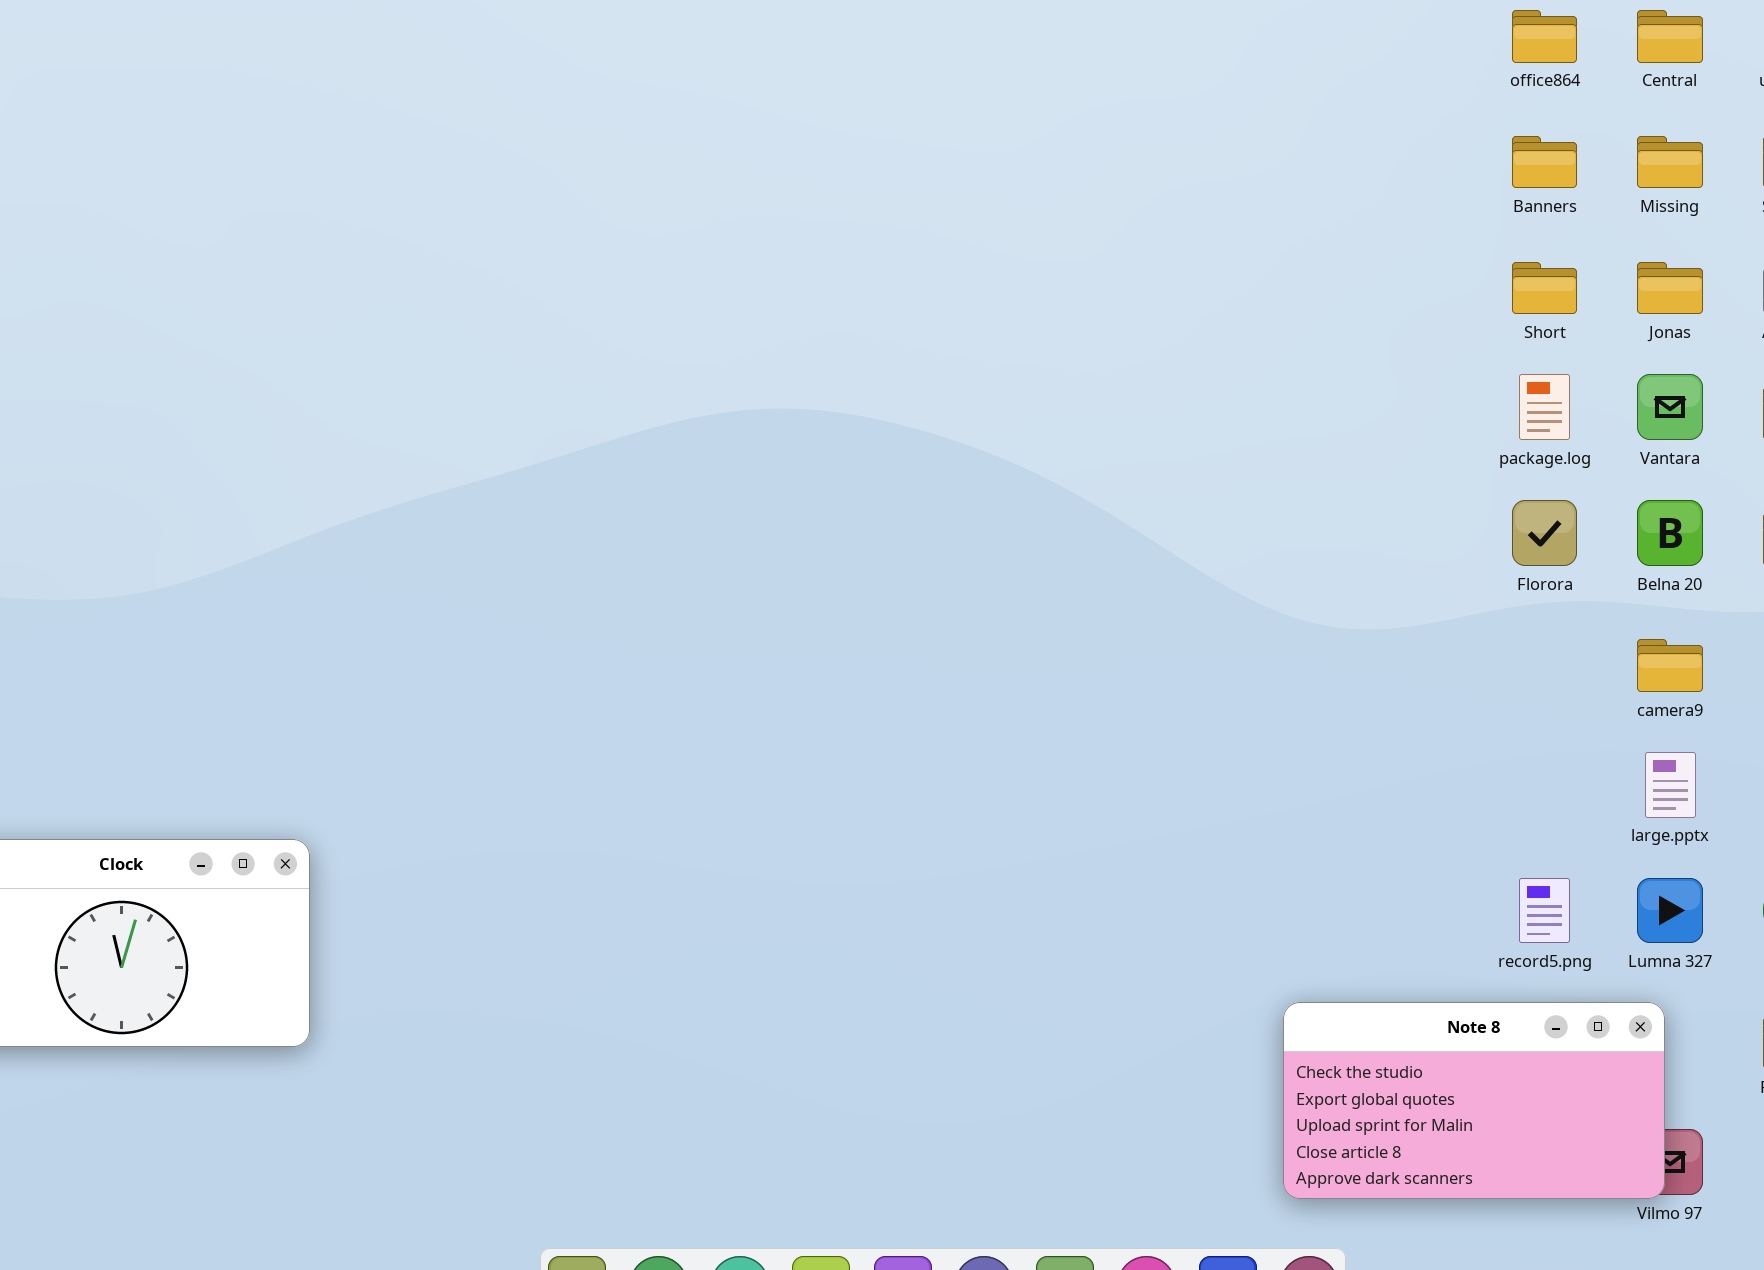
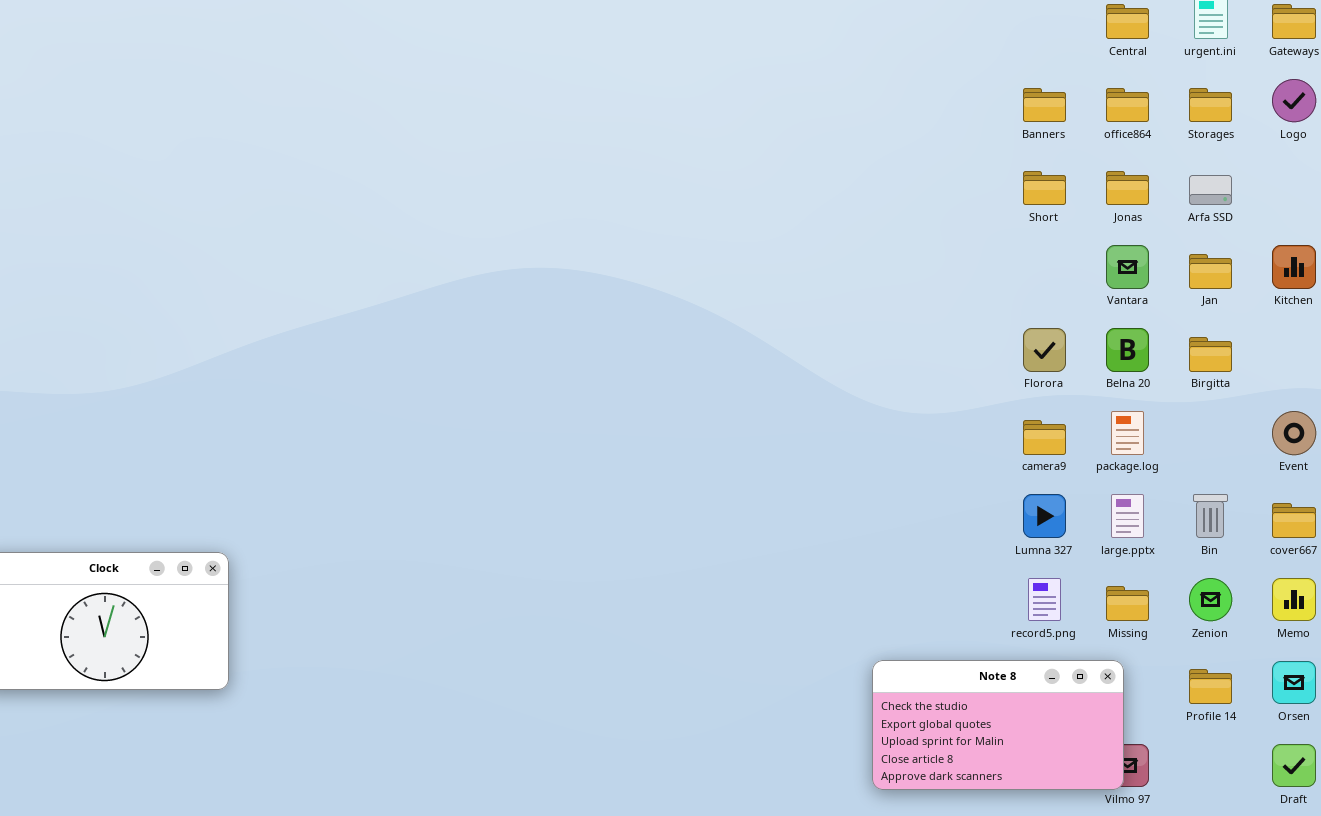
office864: [1512,10,1577,63] -> [1106,88,1149,122], moved
Missing: [1637,136,1703,188] -> [1106,586,1149,621], moved
package.log: [1519,374,1570,440] -> [1111,411,1144,455], moved
camera9: [1637,639,1703,692] -> [1023,420,1066,455], moved
Lumna 327: [1637,878,1703,943] -> [1023,494,1066,538], moved

